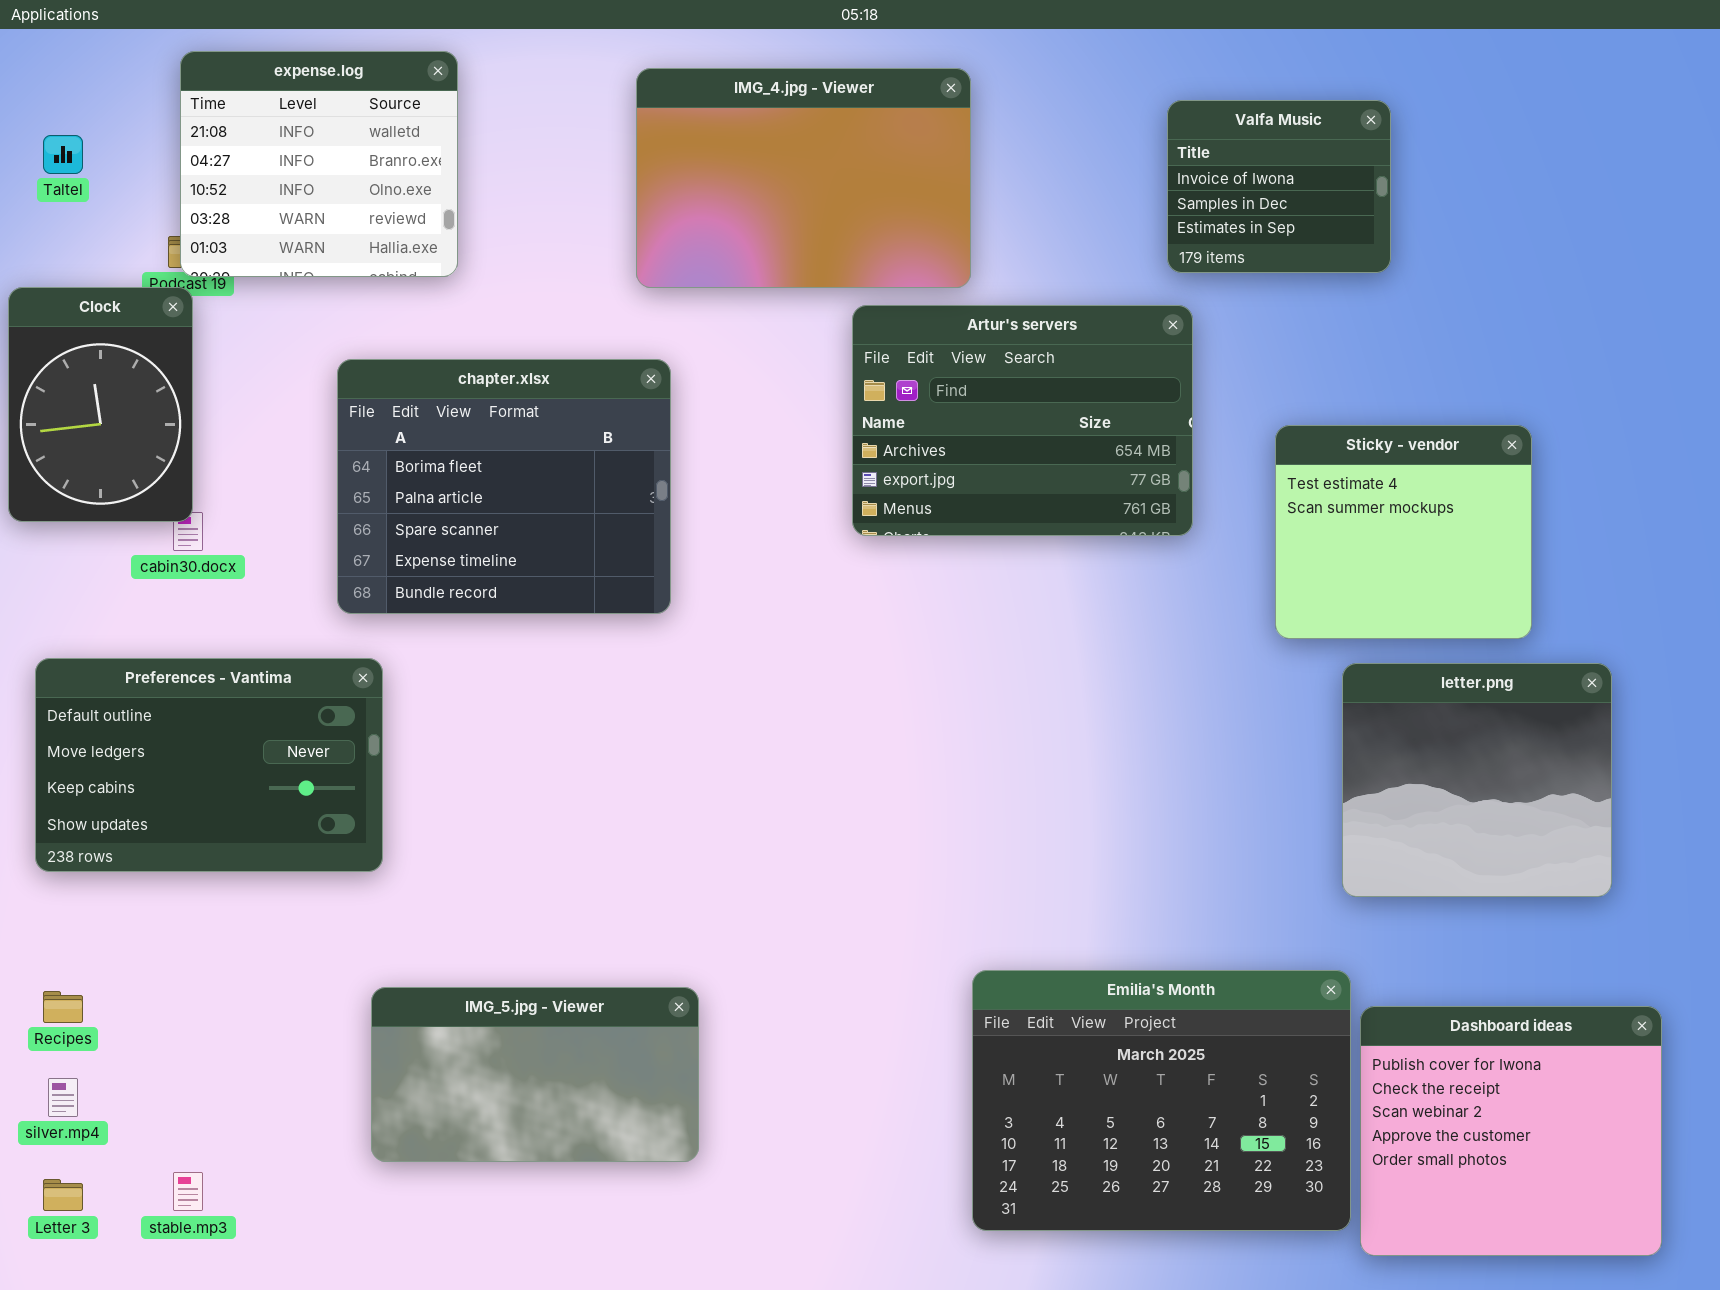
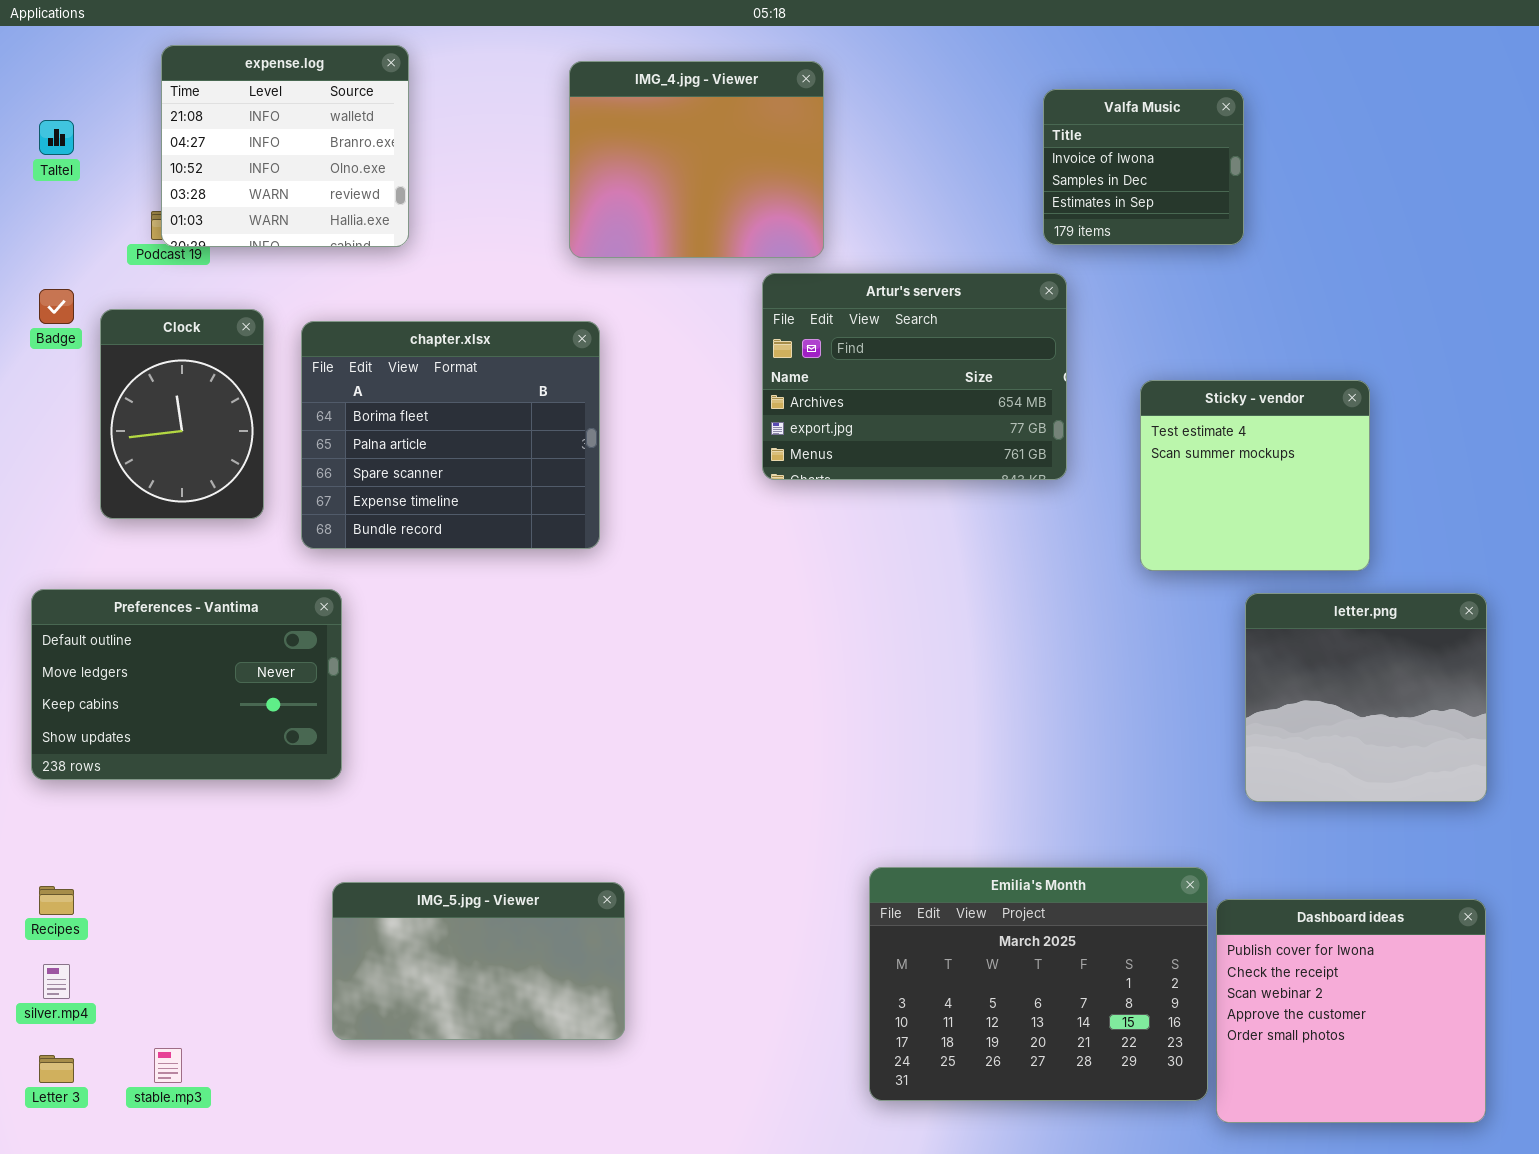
IMG_4.jpg - Viewer: [636,68,971,288] -> [569,61,824,258], resized
Clock: [8,287,193,522] -> [100,309,264,519], moved
letter.png: [1342,663,1612,897] -> [1245,593,1487,802], moved

